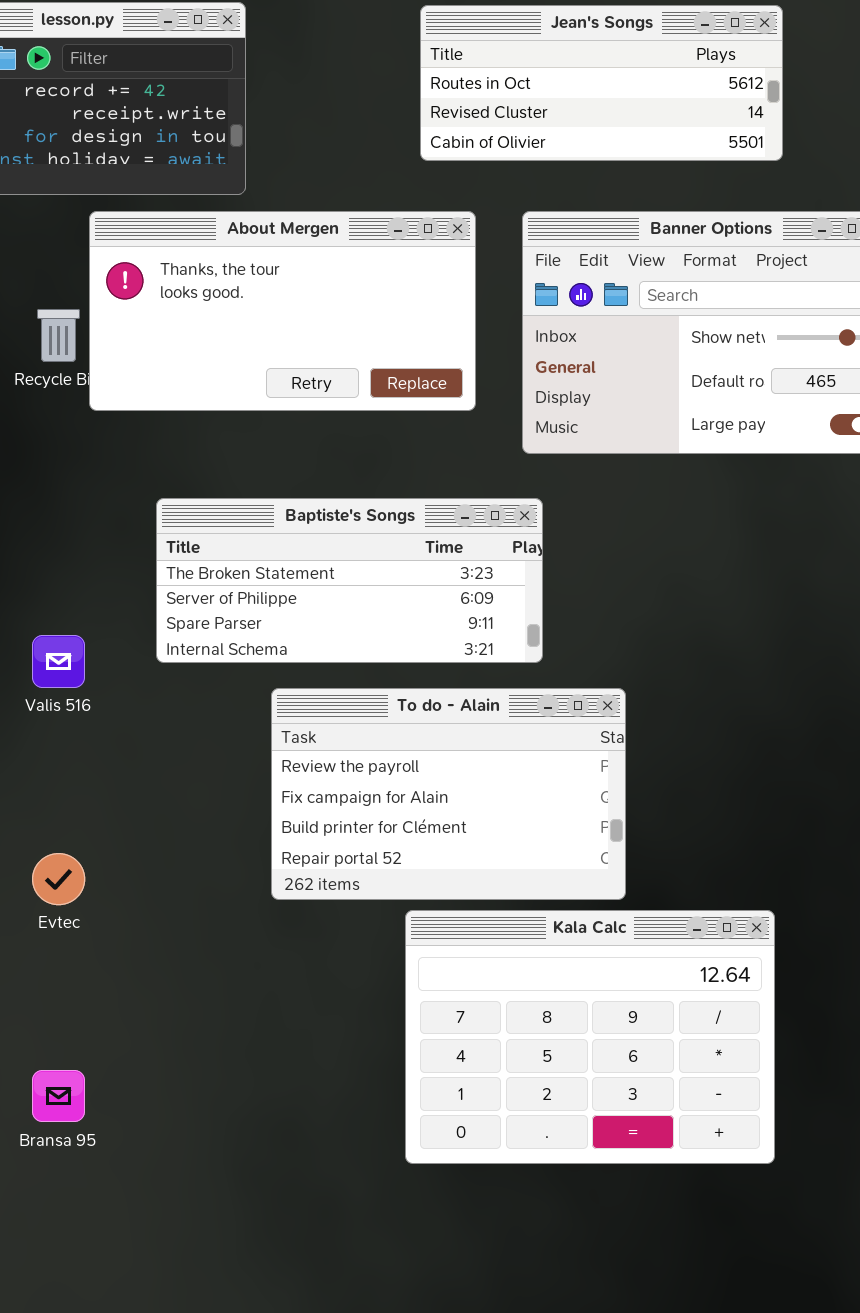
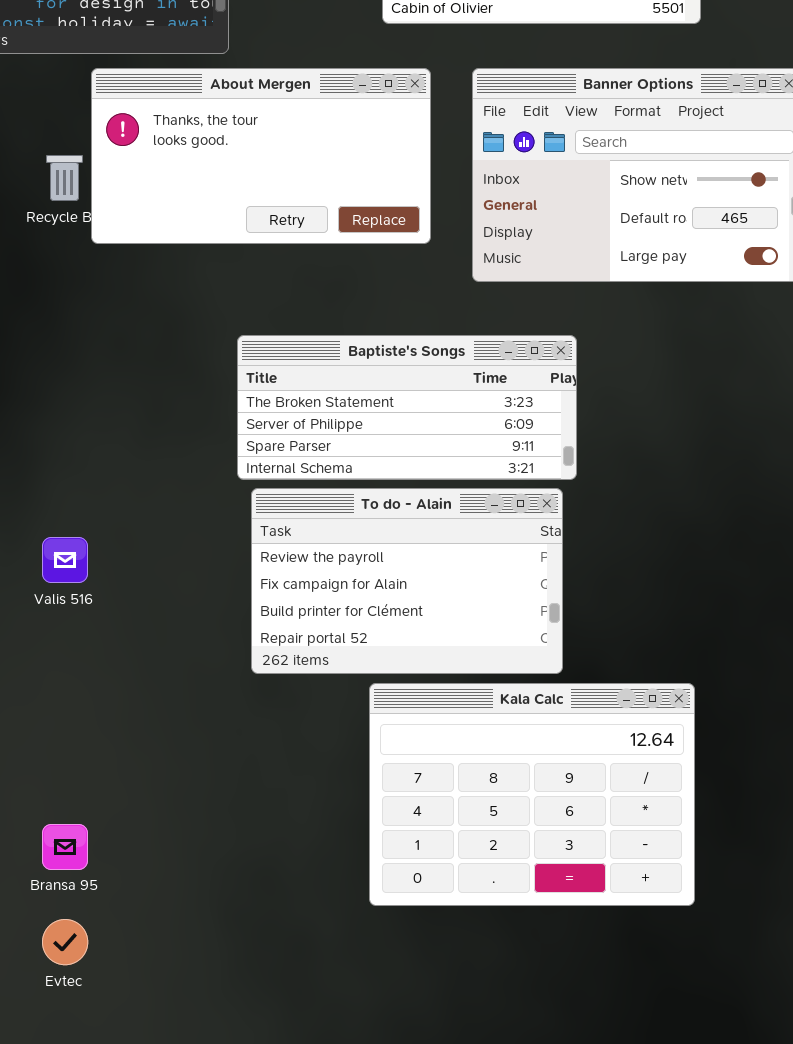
Baptiste's Songs: [156,498,543,663] -> [237,335,577,480], moved
Valis 516: [32,635,85,688] -> [42,537,88,583], moved
Evtec: [32,853,85,905] -> [42,919,88,965], moved

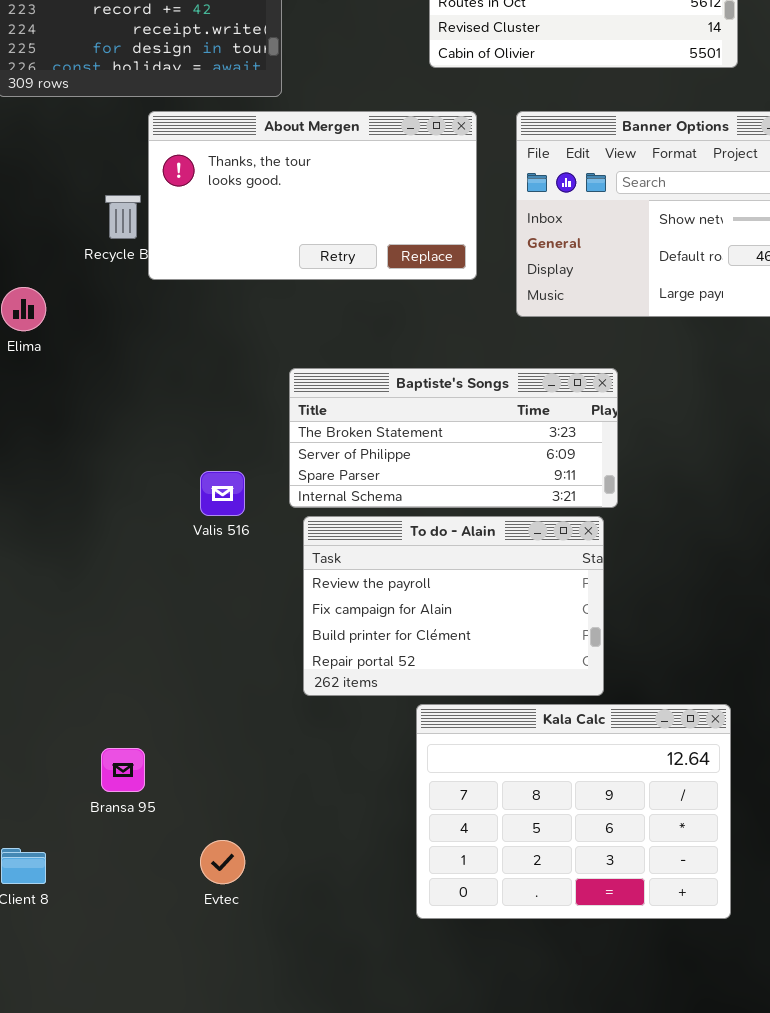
Valis 516: [42,537,88,583] -> [200,471,245,516], moved
Bransa 95: [42,824,88,870] -> [101,748,145,792], moved
Evtec: [42,919,88,965] -> [200,840,245,884], moved

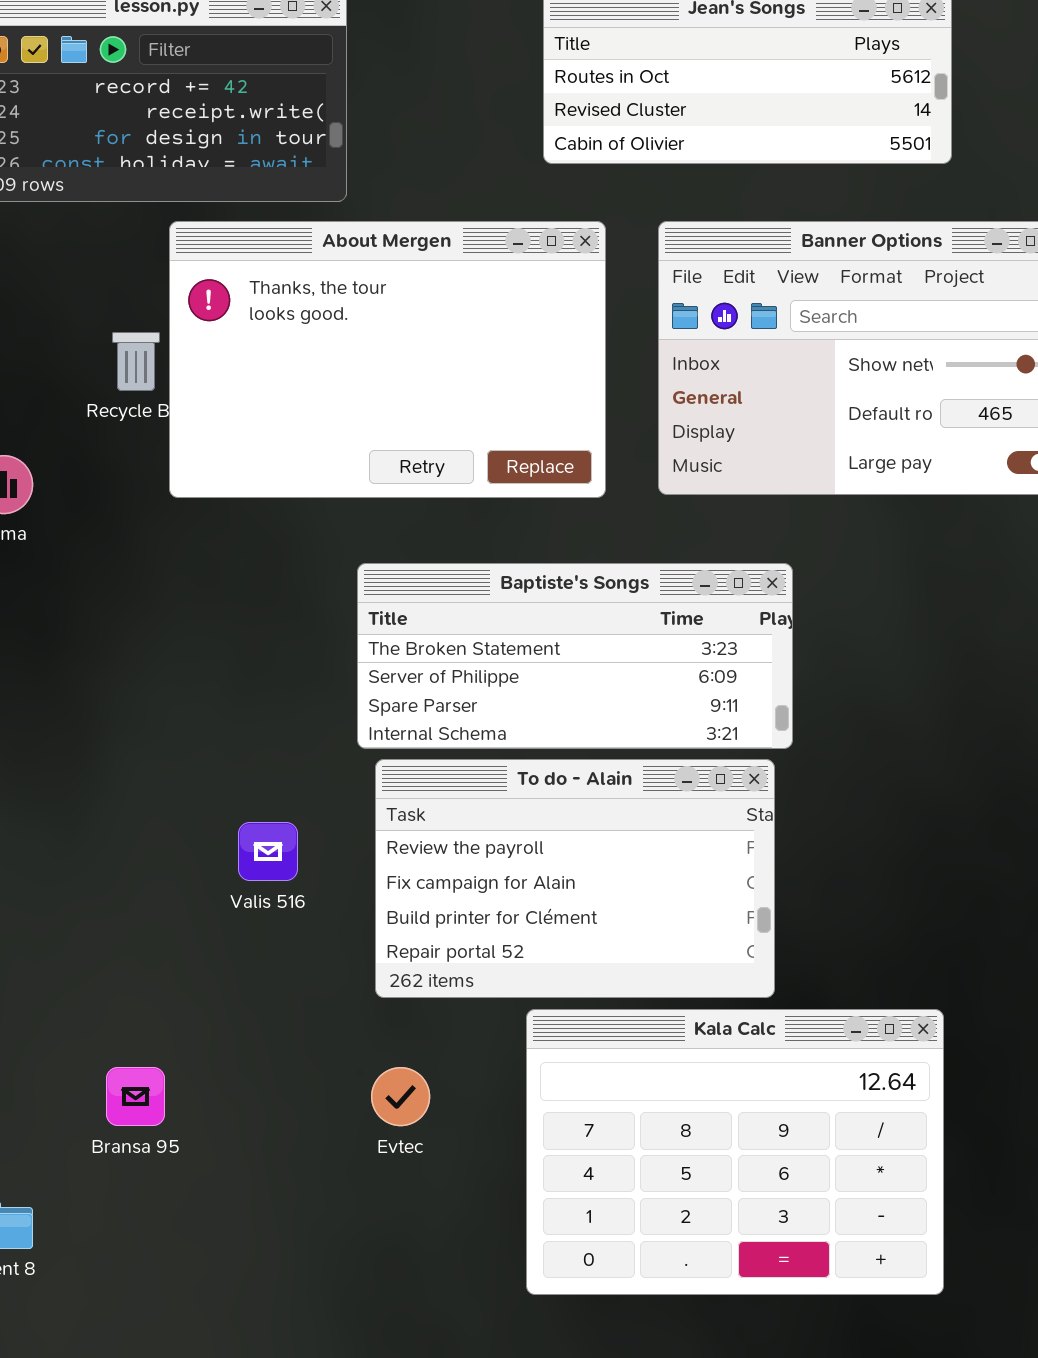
About Mergen: [148,111,477,280] -> [169,221,606,498], resized
Valis 516: [200,471,245,516] -> [238,822,298,881], moved
Evtec: [200,840,245,884] -> [371,1067,430,1126], moved

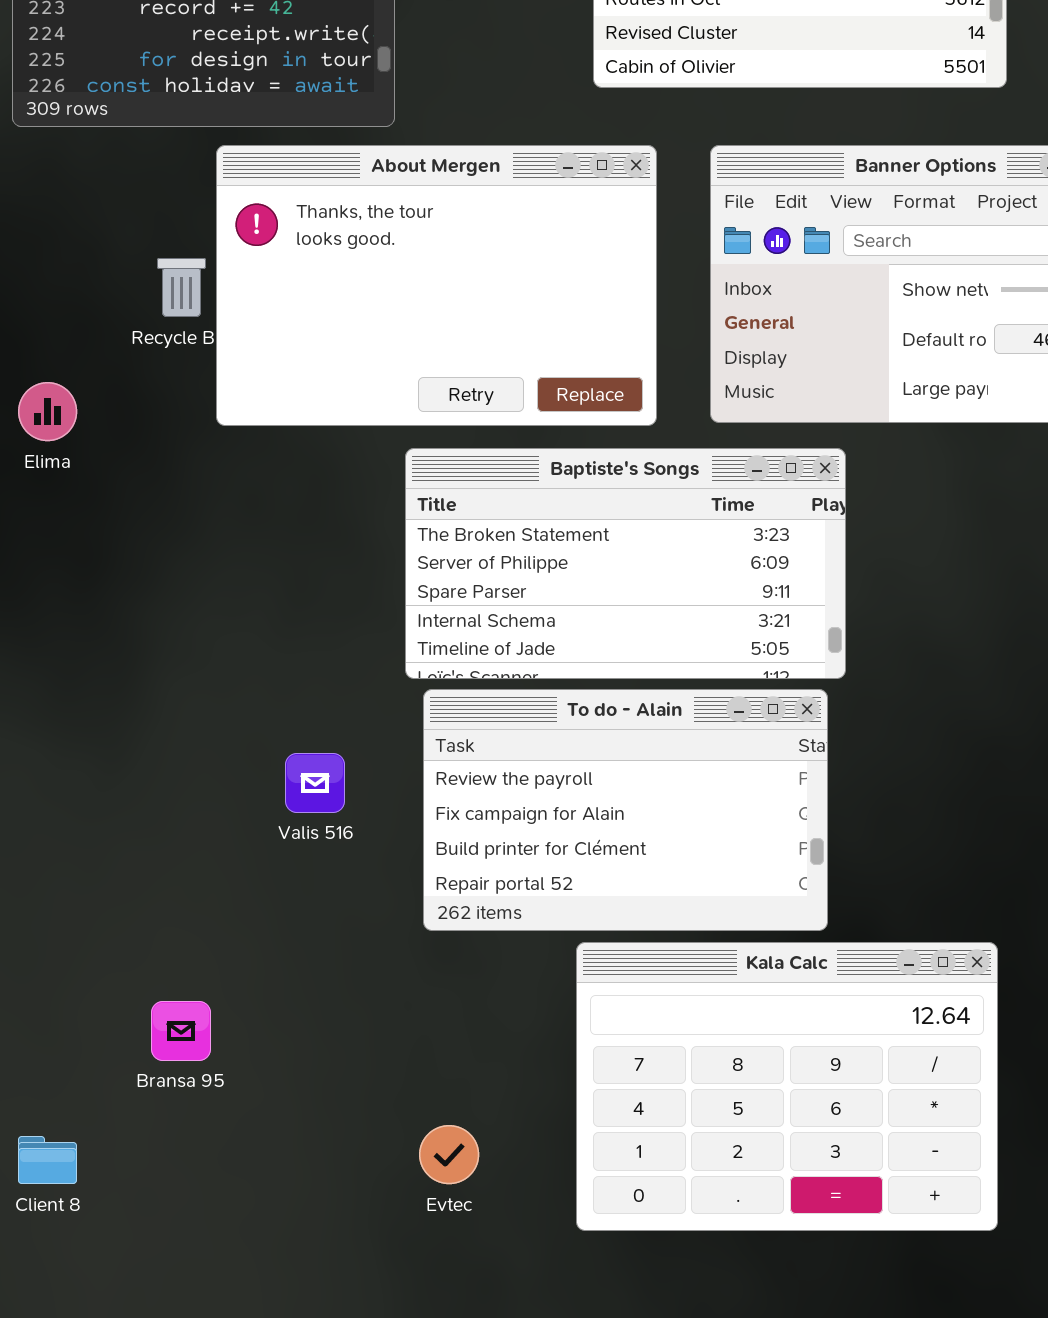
Baptiste's Songs: [357,563,793,749] -> [405,448,846,679], resized
Evtec: [371,1067,430,1126] -> [419,1125,479,1184], moved

